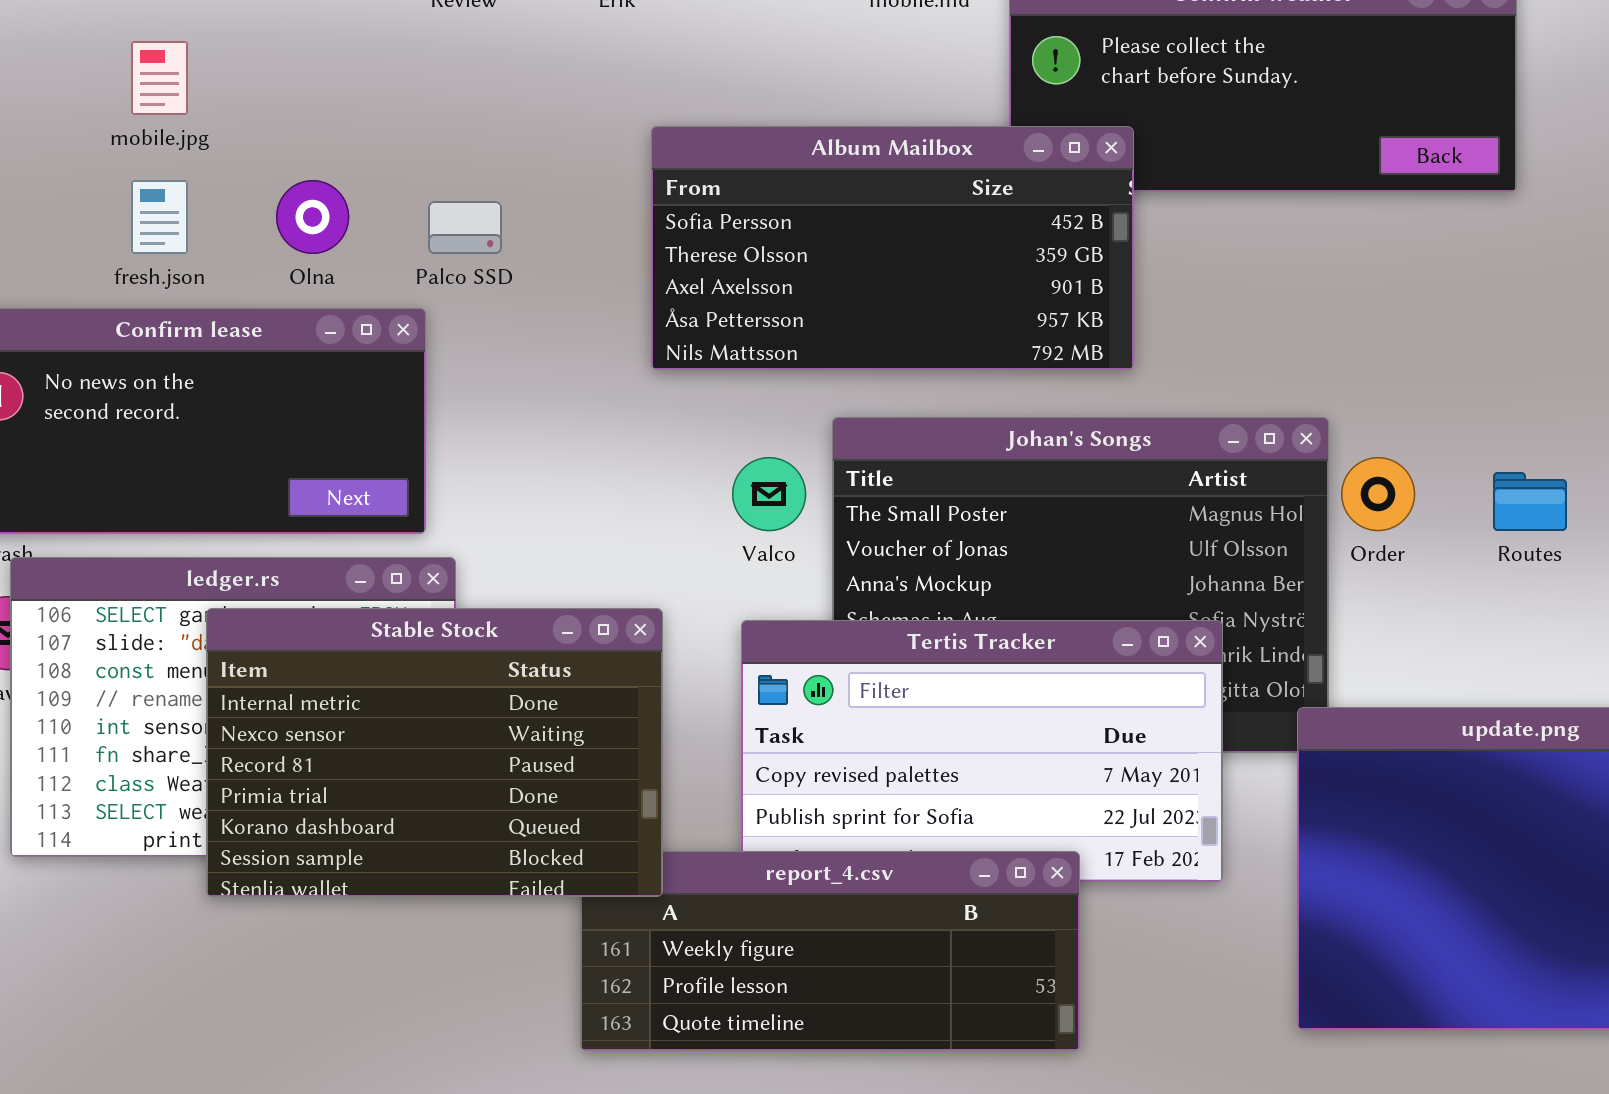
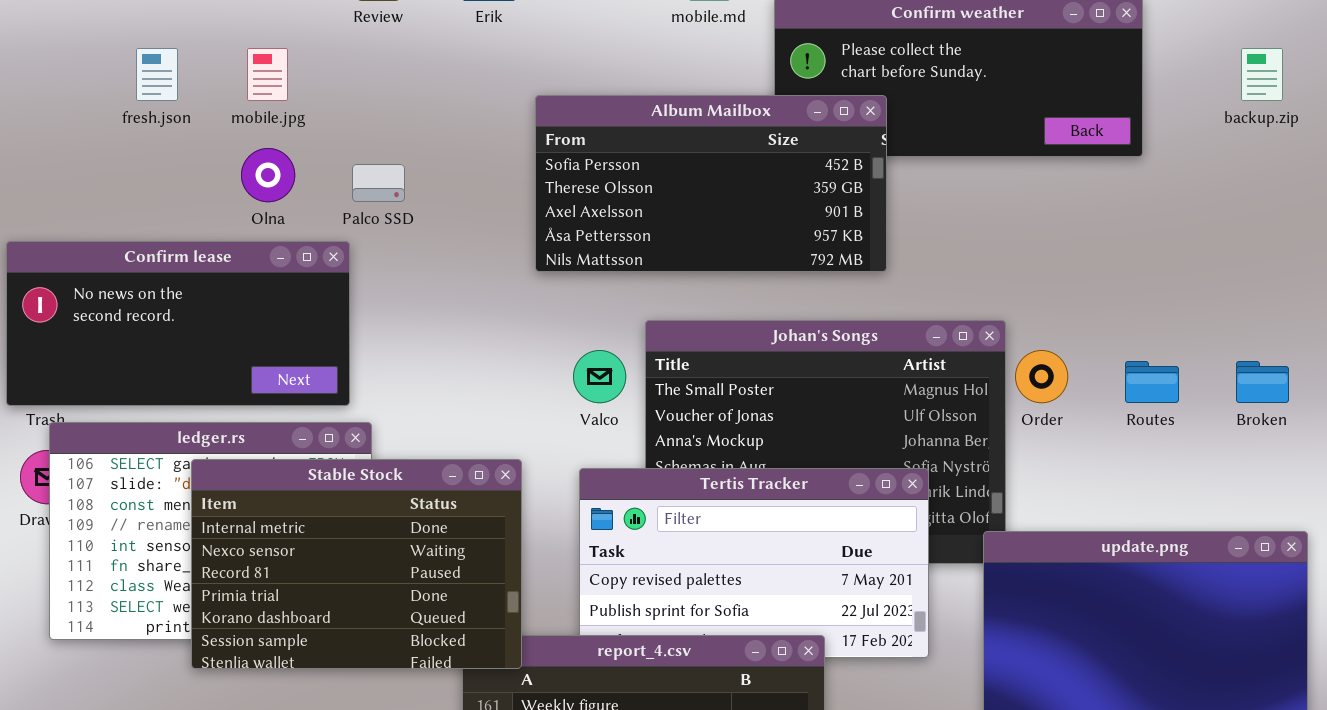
mobile.jpg: [131,41,188,115] -> [247,48,288,101], moved
Album Mailbox: [651,126,1134,370] -> [535,95,887,272], moved
fresh.json: [131,180,188,254] -> [136,48,178,101], moved

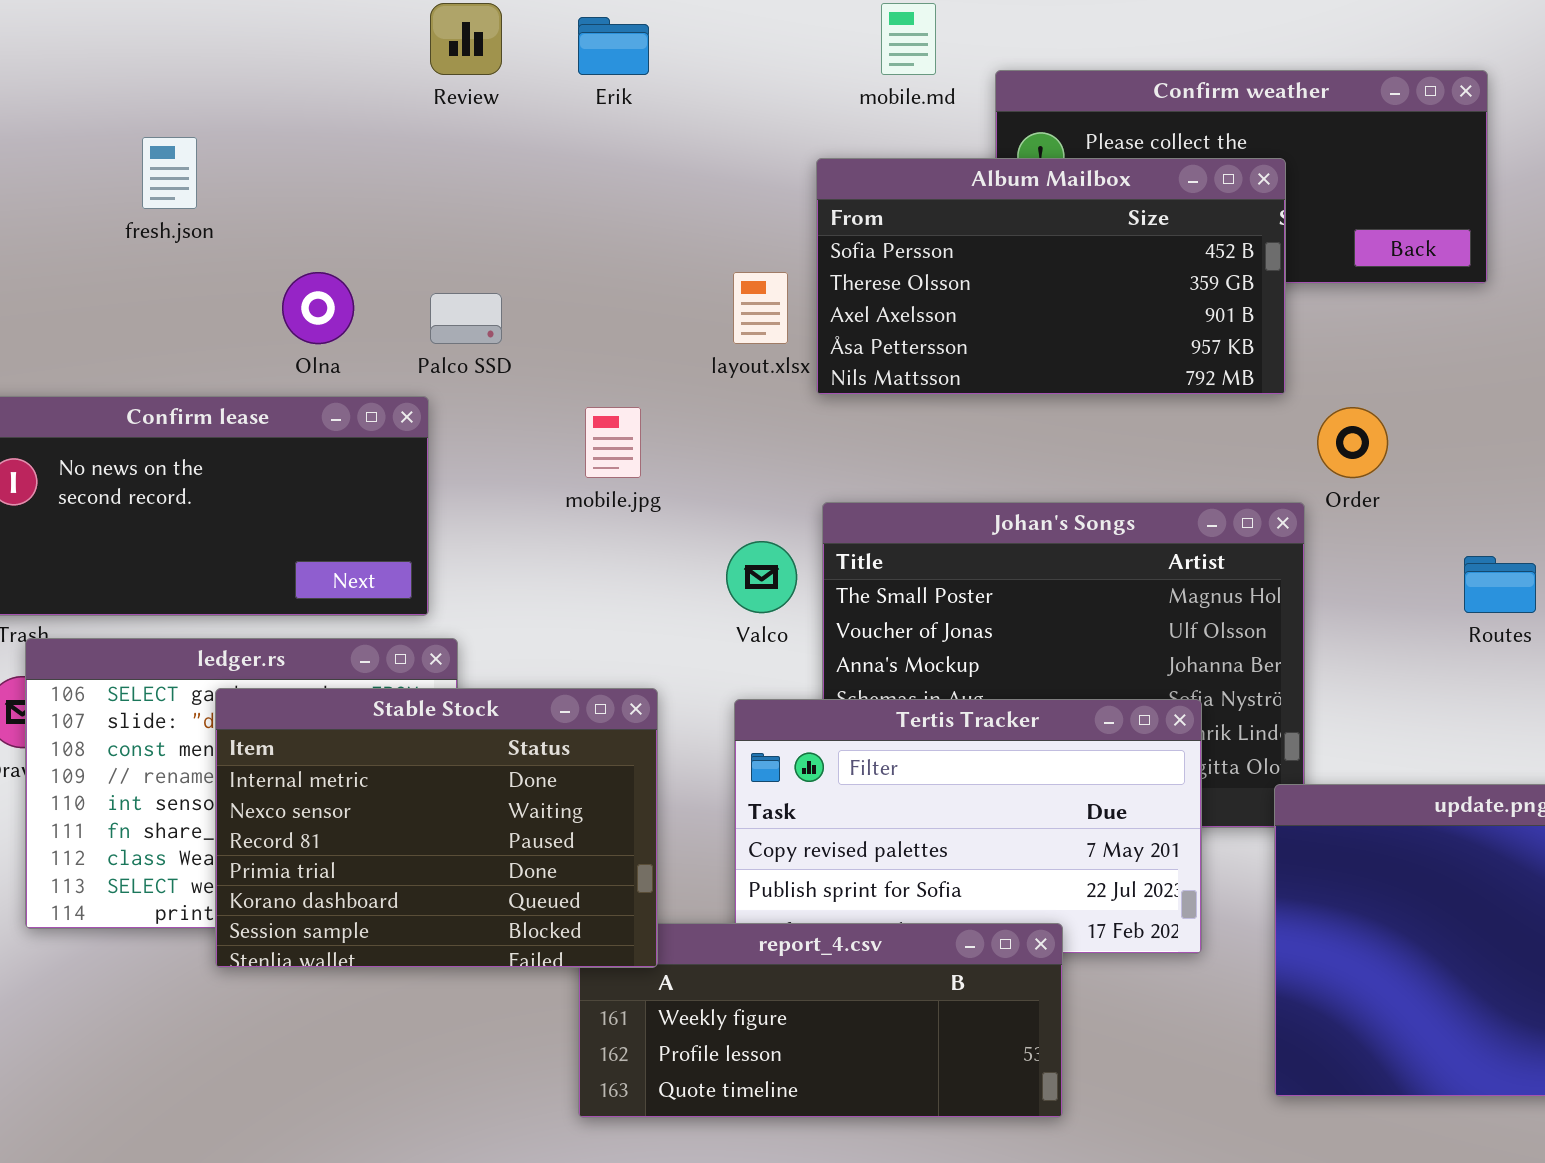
mobile.jpg: [247,48,288,101] -> [585,407,641,478], moved
Album Mailbox: [535,95,887,272] -> [816,158,1286,395], moved
Order: [1015,350,1068,403] -> [1317,407,1388,478], moved

